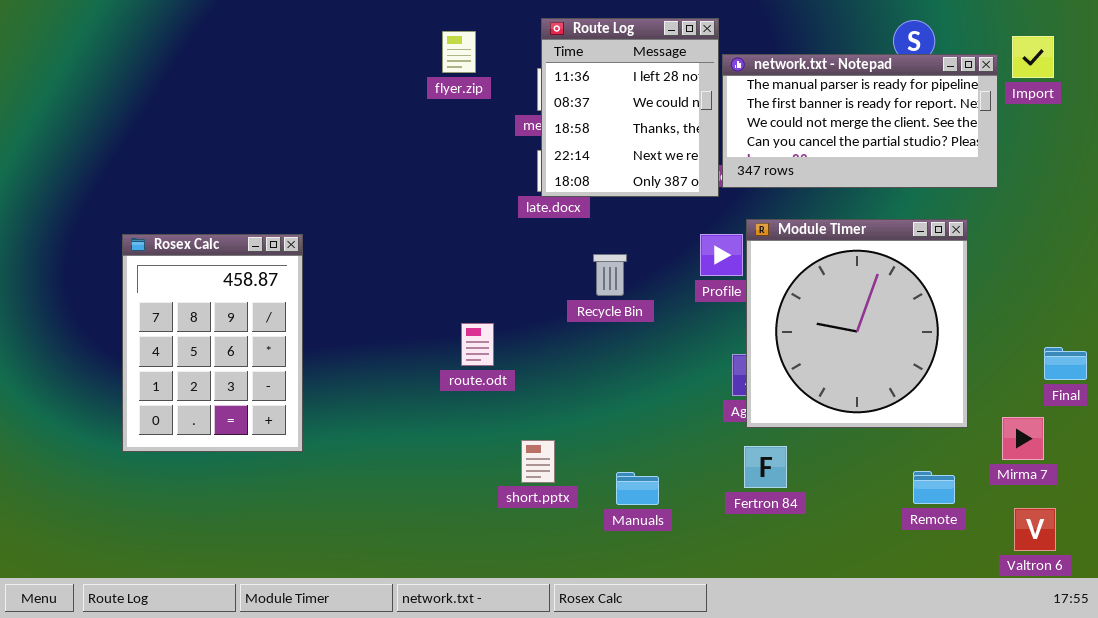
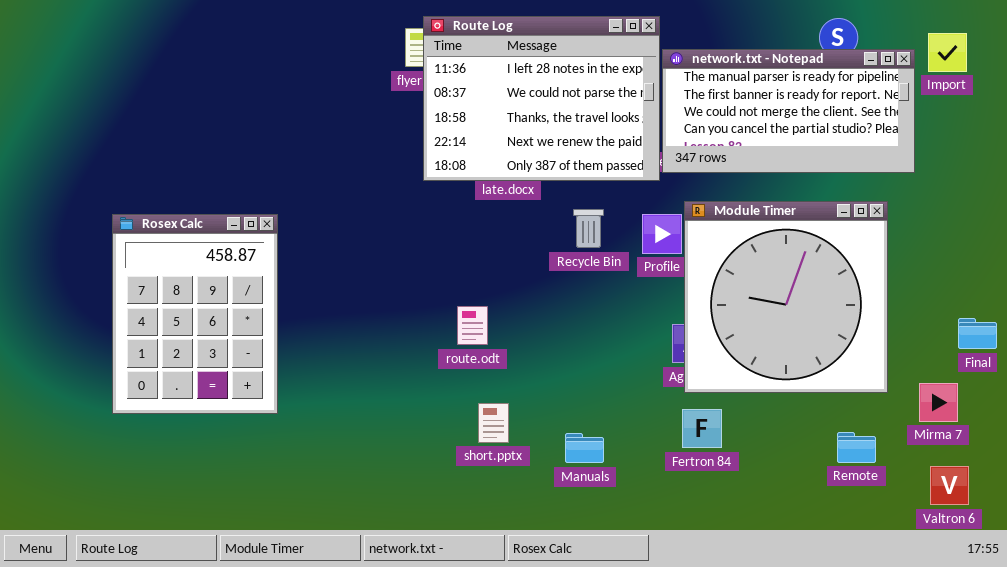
Route Log: [541,18,719,197] -> [423,16,660,181], resized
Recycle Bin: [593,254,627,296] -> [573,209,604,248], moved
route.odt: [461,323,494,366] -> [457,306,488,345], moved

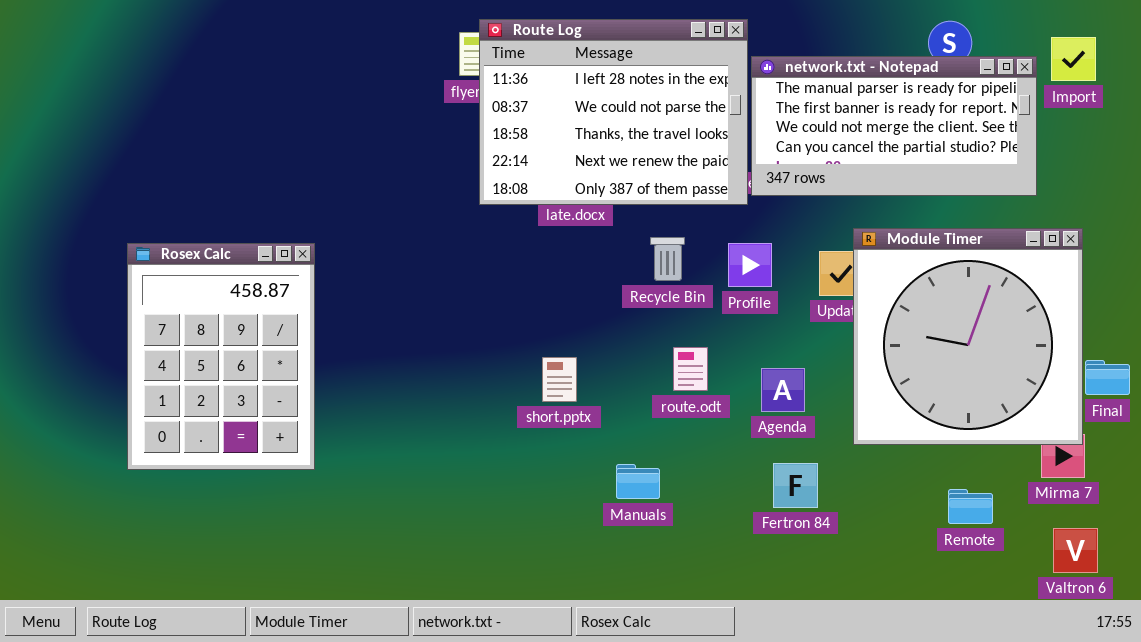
Module Timer: [684,201,888,393] -> [853,228,1083,445], moved
route.odt: [457,306,488,345] -> [673,347,708,391], moved
short.pptx: [478,403,509,443] -> [542,357,577,402], moved
Manuals: [565,433,604,463] -> [616,464,660,499], moved

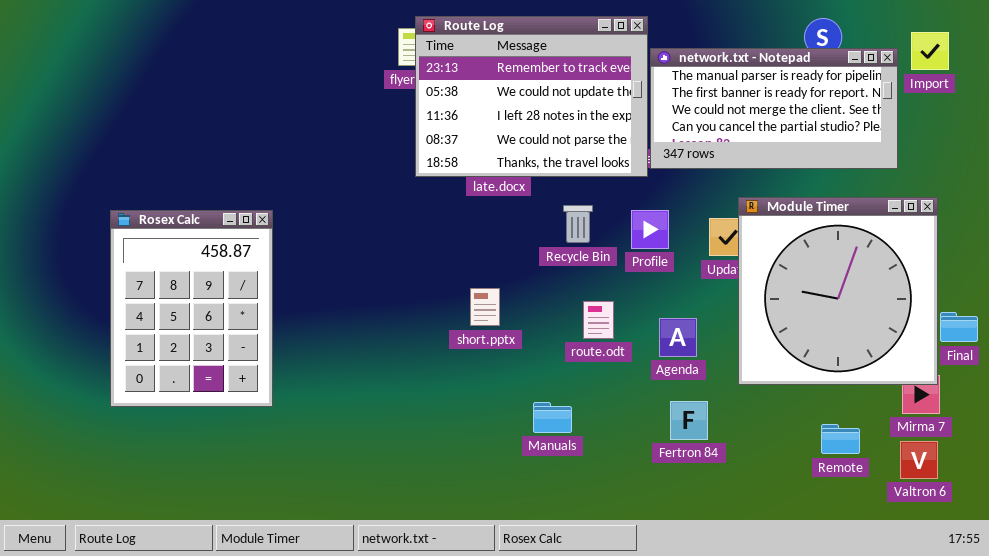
Route Log: [479,19,748,205] -> [415,16,648,177], scrolled up 2 rows
short.pptx: [542,357,577,402] -> [470,288,500,326], moved
Valtron 6: [1053,528,1098,573] -> [900,441,938,479], moved

